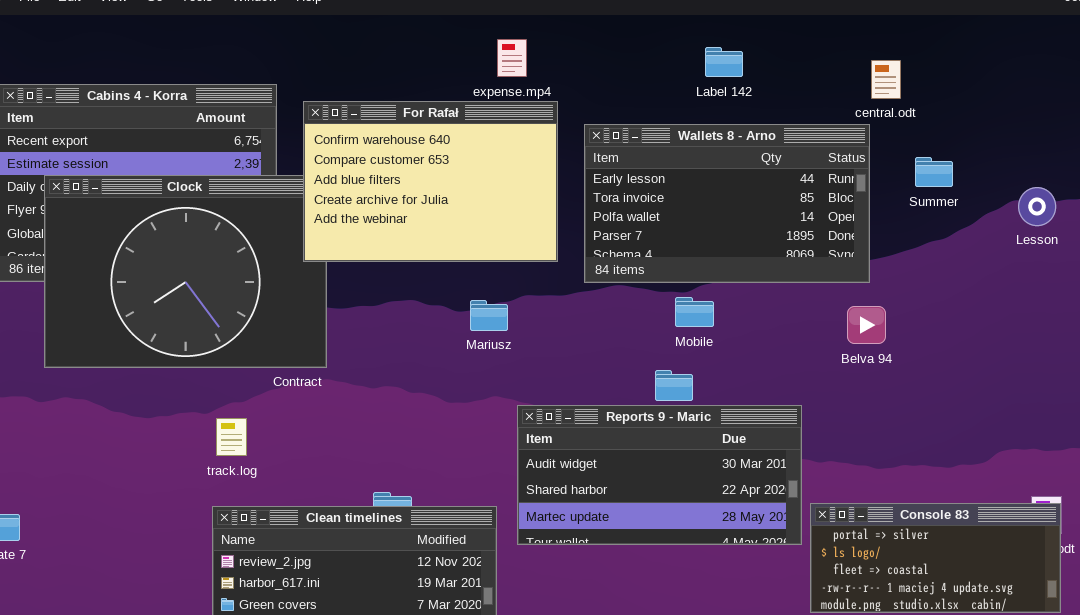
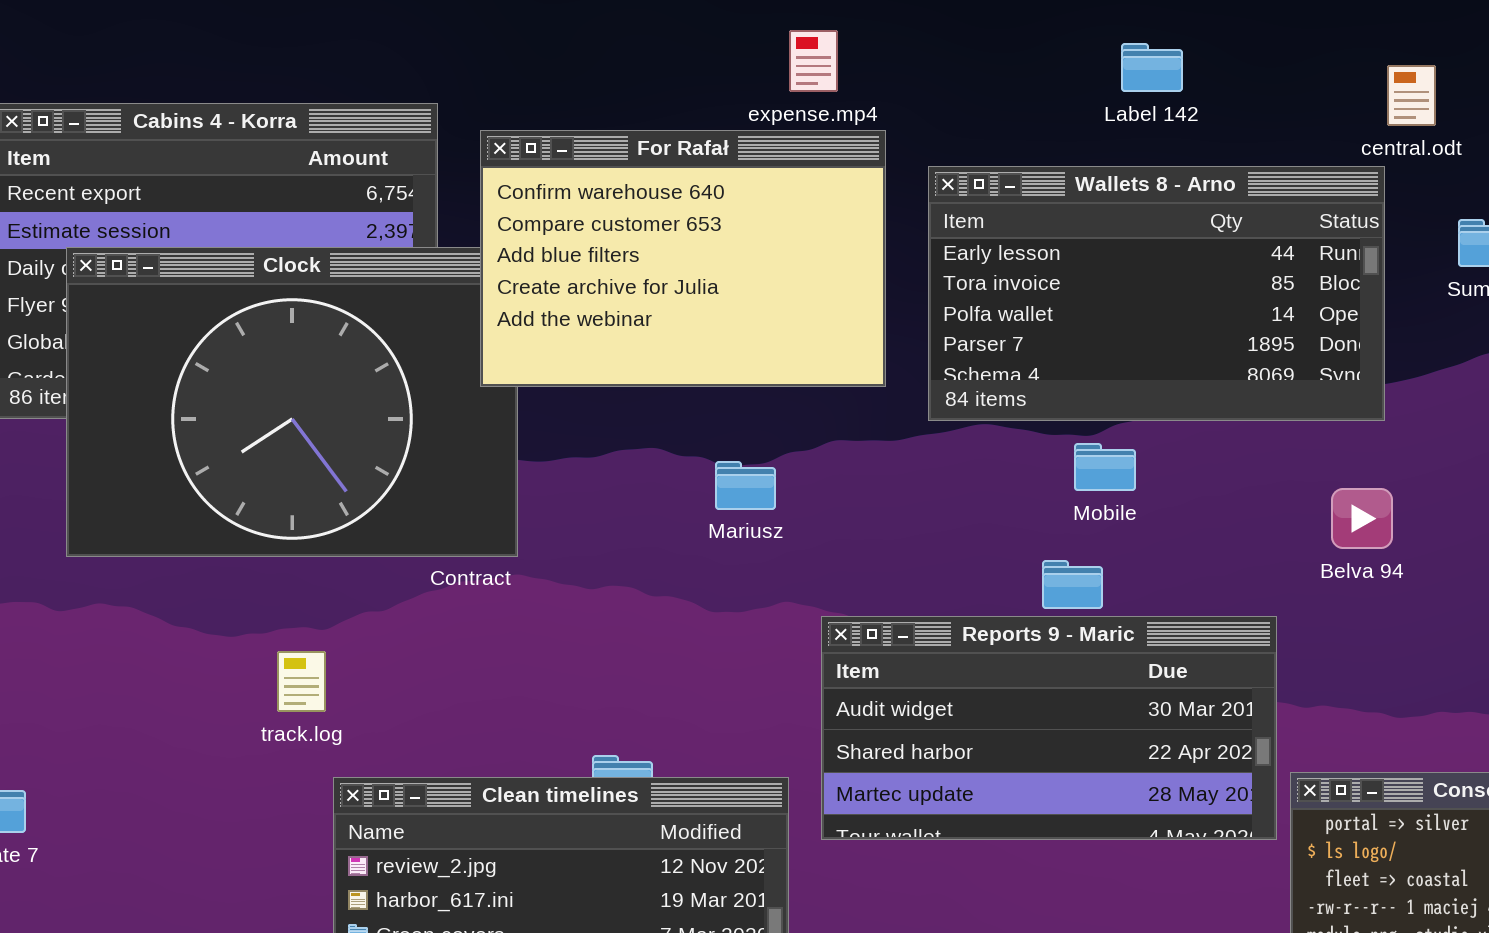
Mariusz: [470,300,508,331] -> [715,461,776,510], moved
Belva 94: [847,306,886,344] -> [1331,488,1393,549], moved
track.log: [216,418,247,456] -> [277,651,326,712], moved

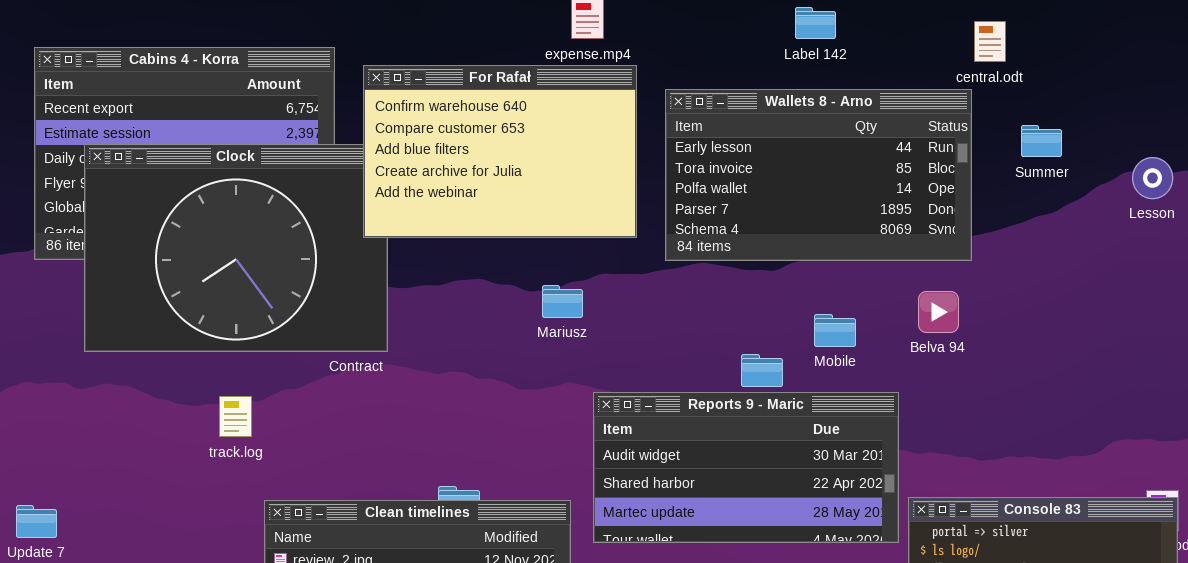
Mobile: [1074,443,1136,491] -> [814,314,856,347], moved
Mariusz: [715,461,776,510] -> [542,285,583,318], moved
Belva 94: [1331,488,1393,549] -> [918,291,959,333], moved
track.log: [277,651,326,712] -> [219,396,252,437], moved

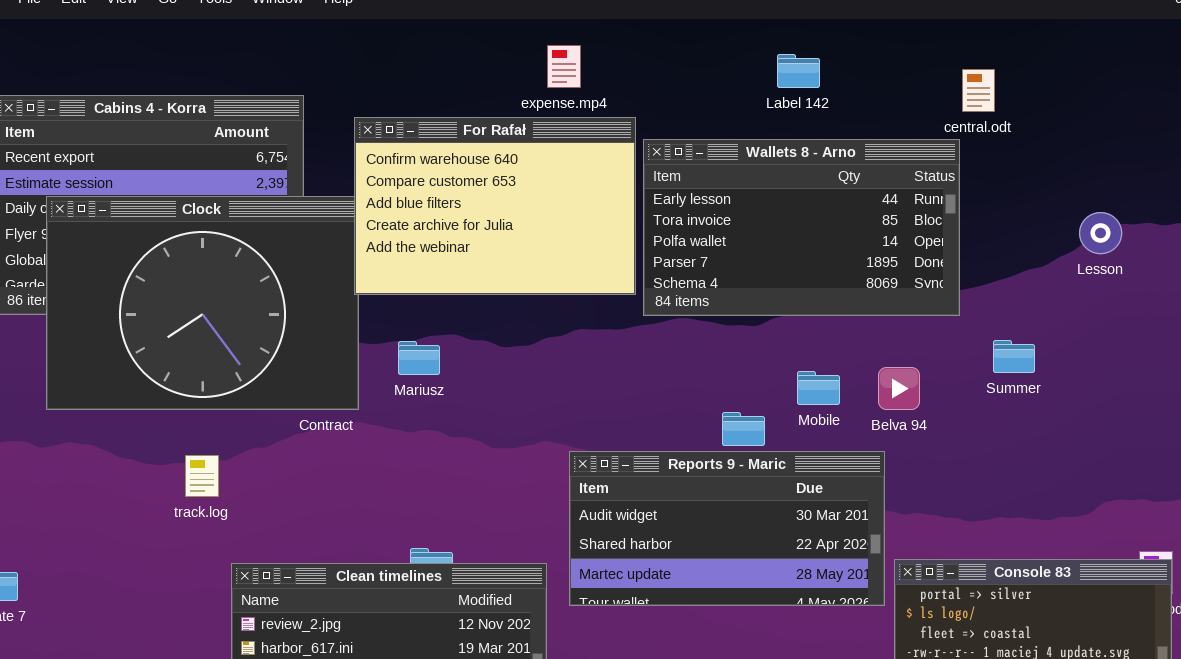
For Rafał: [363,65,637,238] -> [354,117,636,295], moved
Summer: [1021,125,1062,157] -> [993,340,1035,373], moved
Lesson: [1132,157,1173,199] -> [1079,212,1122,254], moved
Mariusz: [542,285,583,318] -> [398,341,440,375], moved
Belva 94: [918,291,959,333] -> [878,367,920,410], moved

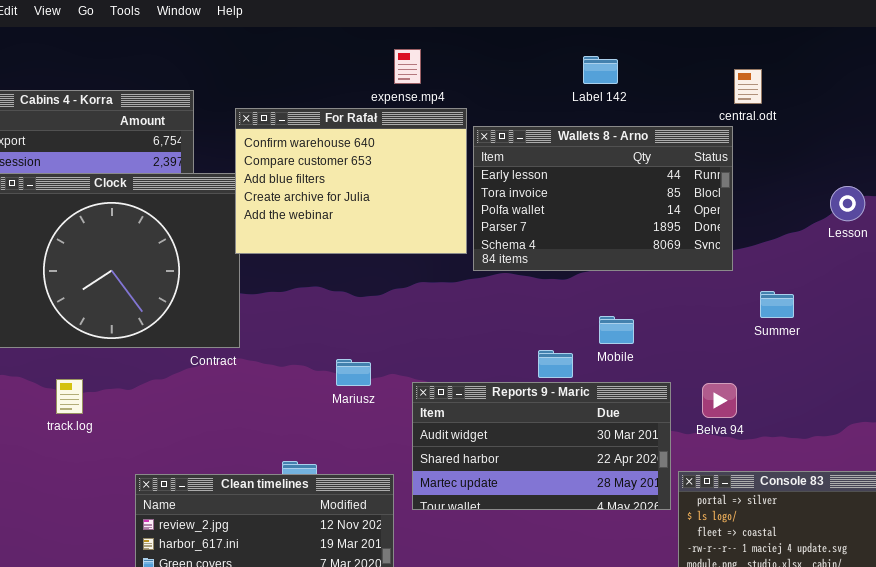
Mariusz: [398,341,440,375] -> [336,359,371,386], moved
Belva 94: [878,367,920,410] -> [702,383,737,418], moved
track.log: [185,455,219,497] -> [56,379,83,414], moved

